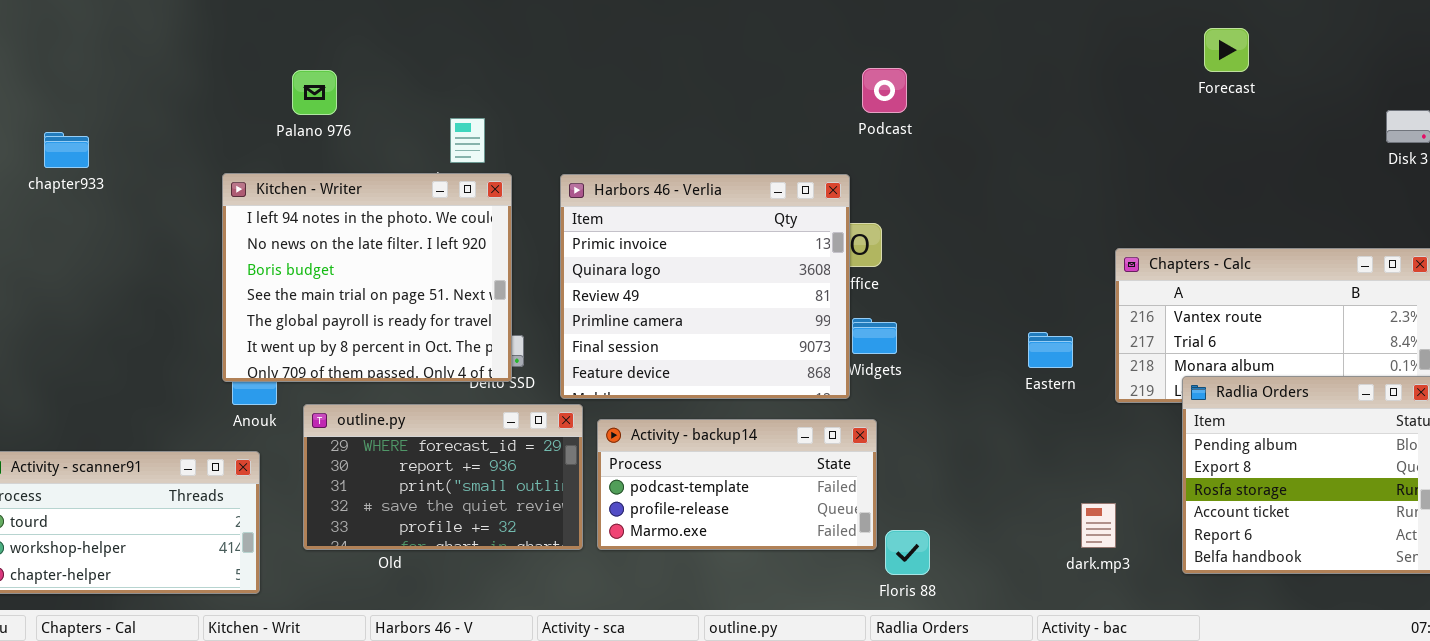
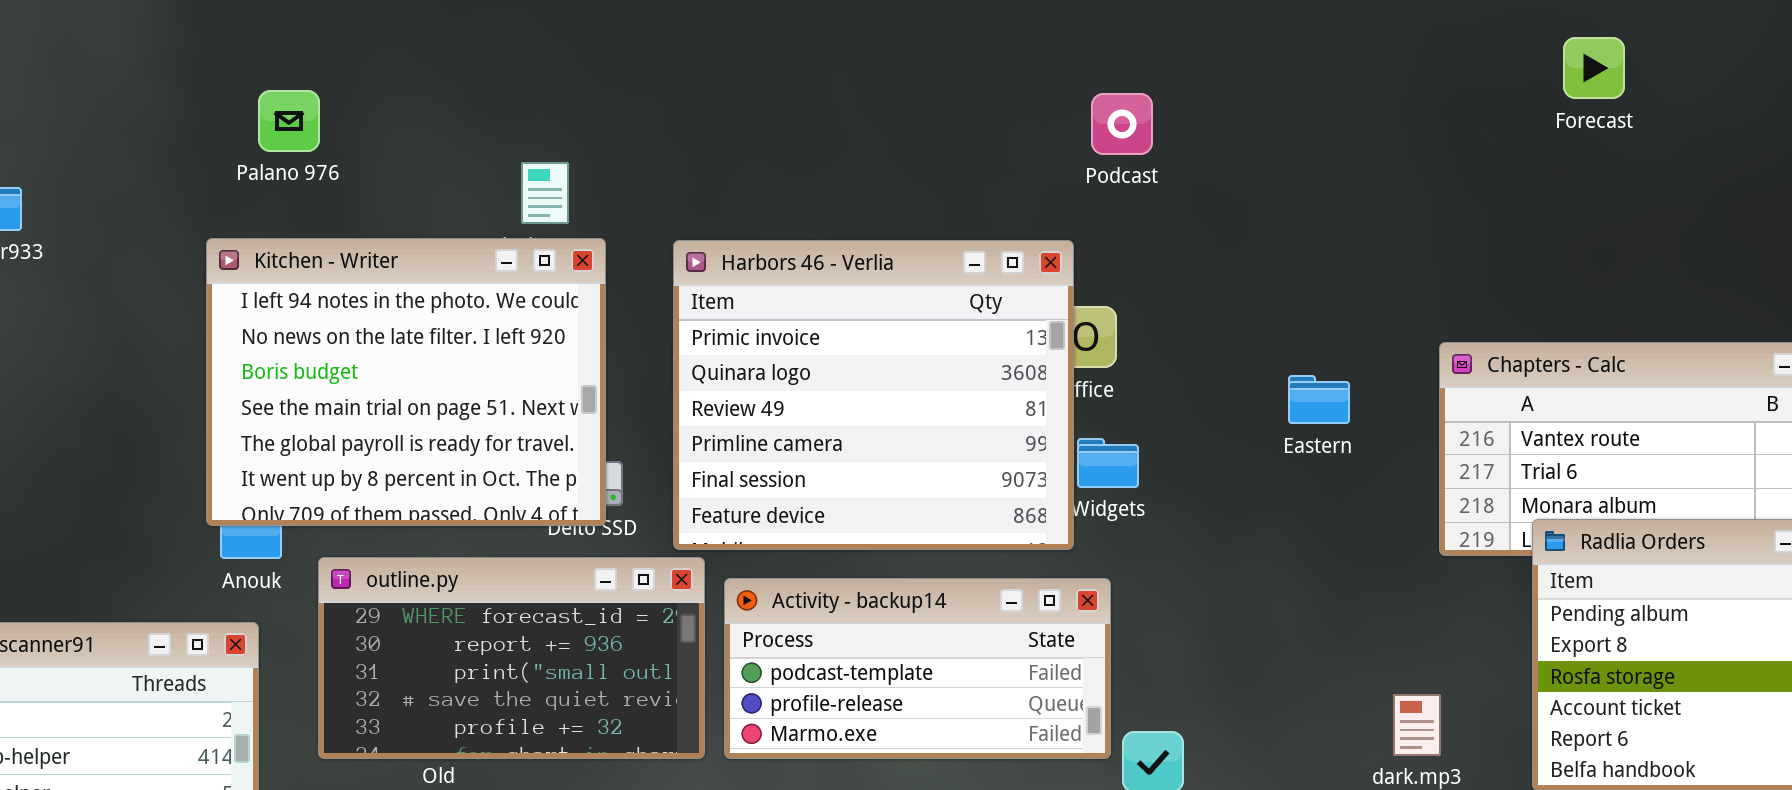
Palano 976: [292,70,337,115] -> [258,90,320,152], moved
Eastern: [1028,332,1073,368] -> [1288,375,1350,424], moved

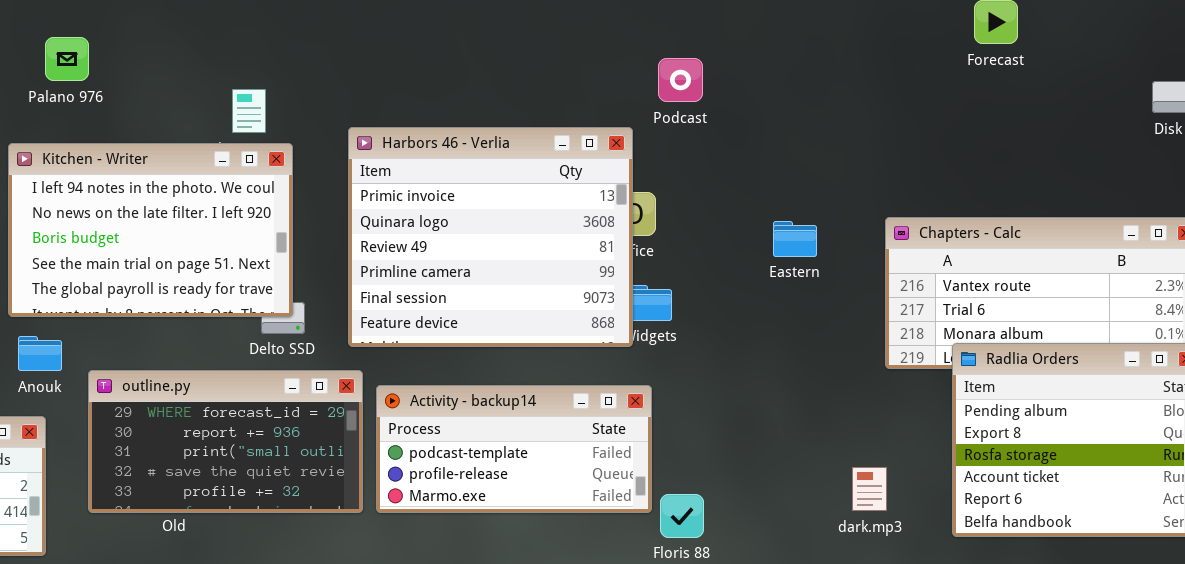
Podcast: [1091,93,1153,155] -> [658,58,703,102], moved
Kitchen - Writer: [206,238,606,526] -> [8,143,293,317], resized
Harbors 46 - Verlia: [673,240,1074,550] -> [348,127,633,347], moved
Eastern: [1288,375,1350,424] -> [773,221,817,257], moved

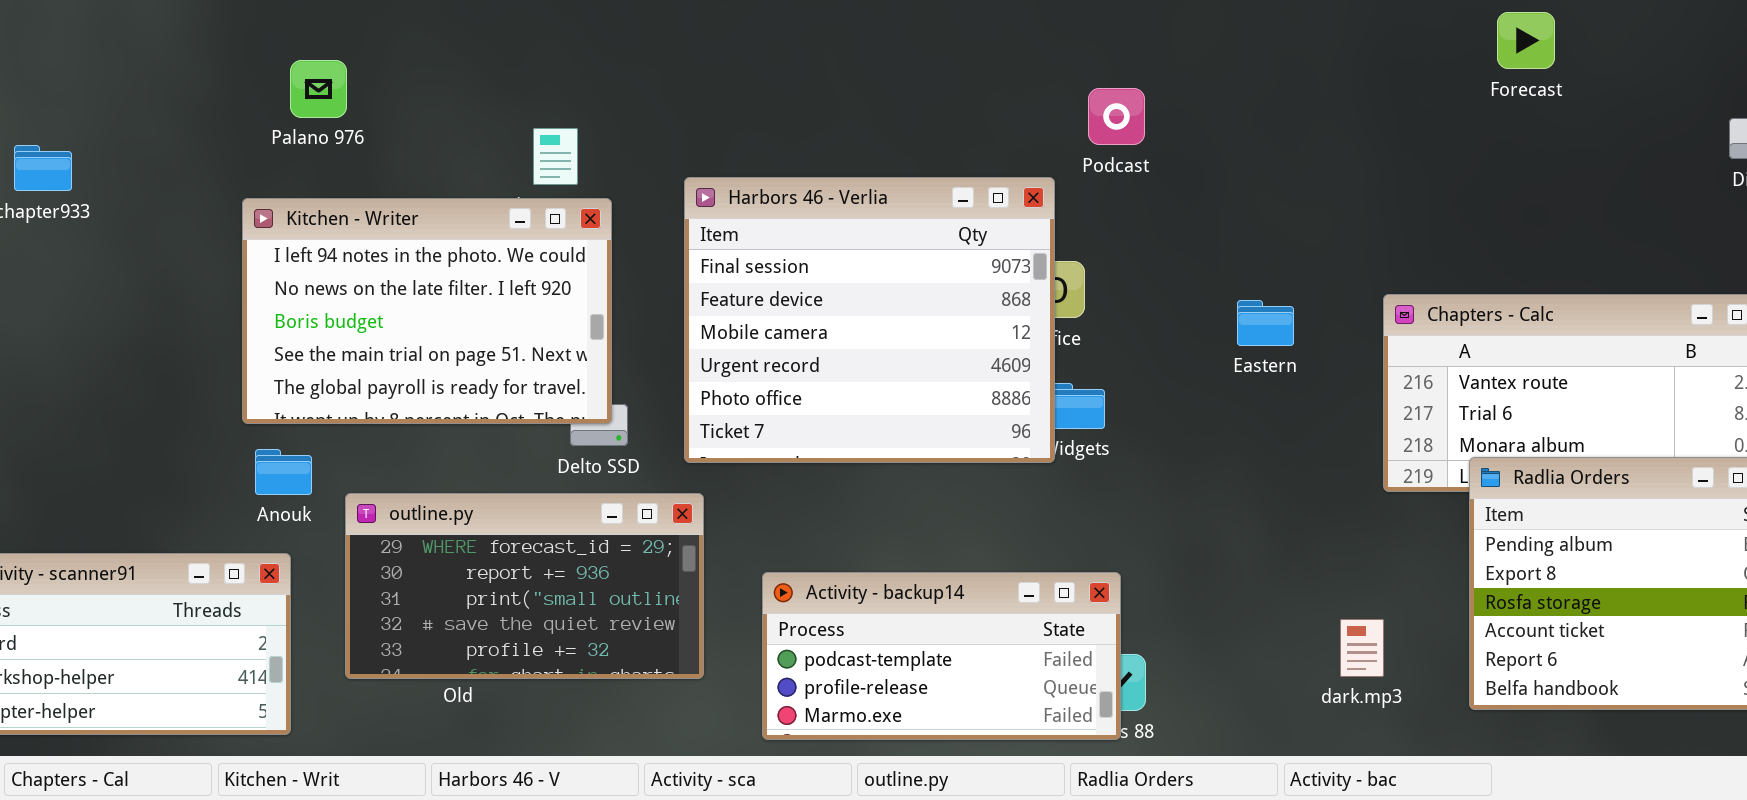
Harbors 46 - Verlia: [348,127,633,347] -> [684,177,1055,463], scrolled down 4 rows
Activity - backup14: [376,385,652,513] -> [762,572,1121,740], moved

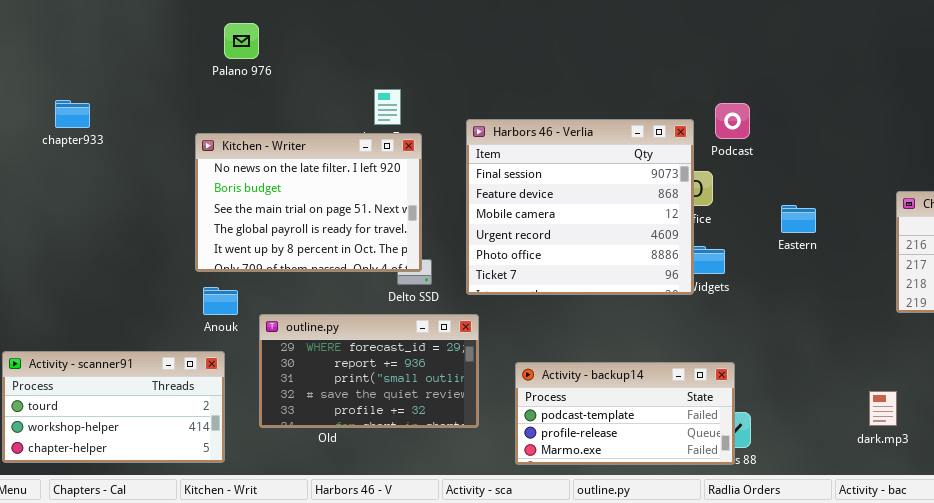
Palano 976: [290,60,347,118] -> [224,23,259,59], moved
Podcast: [1088,88,1145,145] -> [715,103,750,139], moved
Kitchen - Writer: [242,198,612,424] -> [195,133,422,272], scrolled down 1 row
Eastern: [1237,300,1294,346] -> [781,205,816,233], moved

